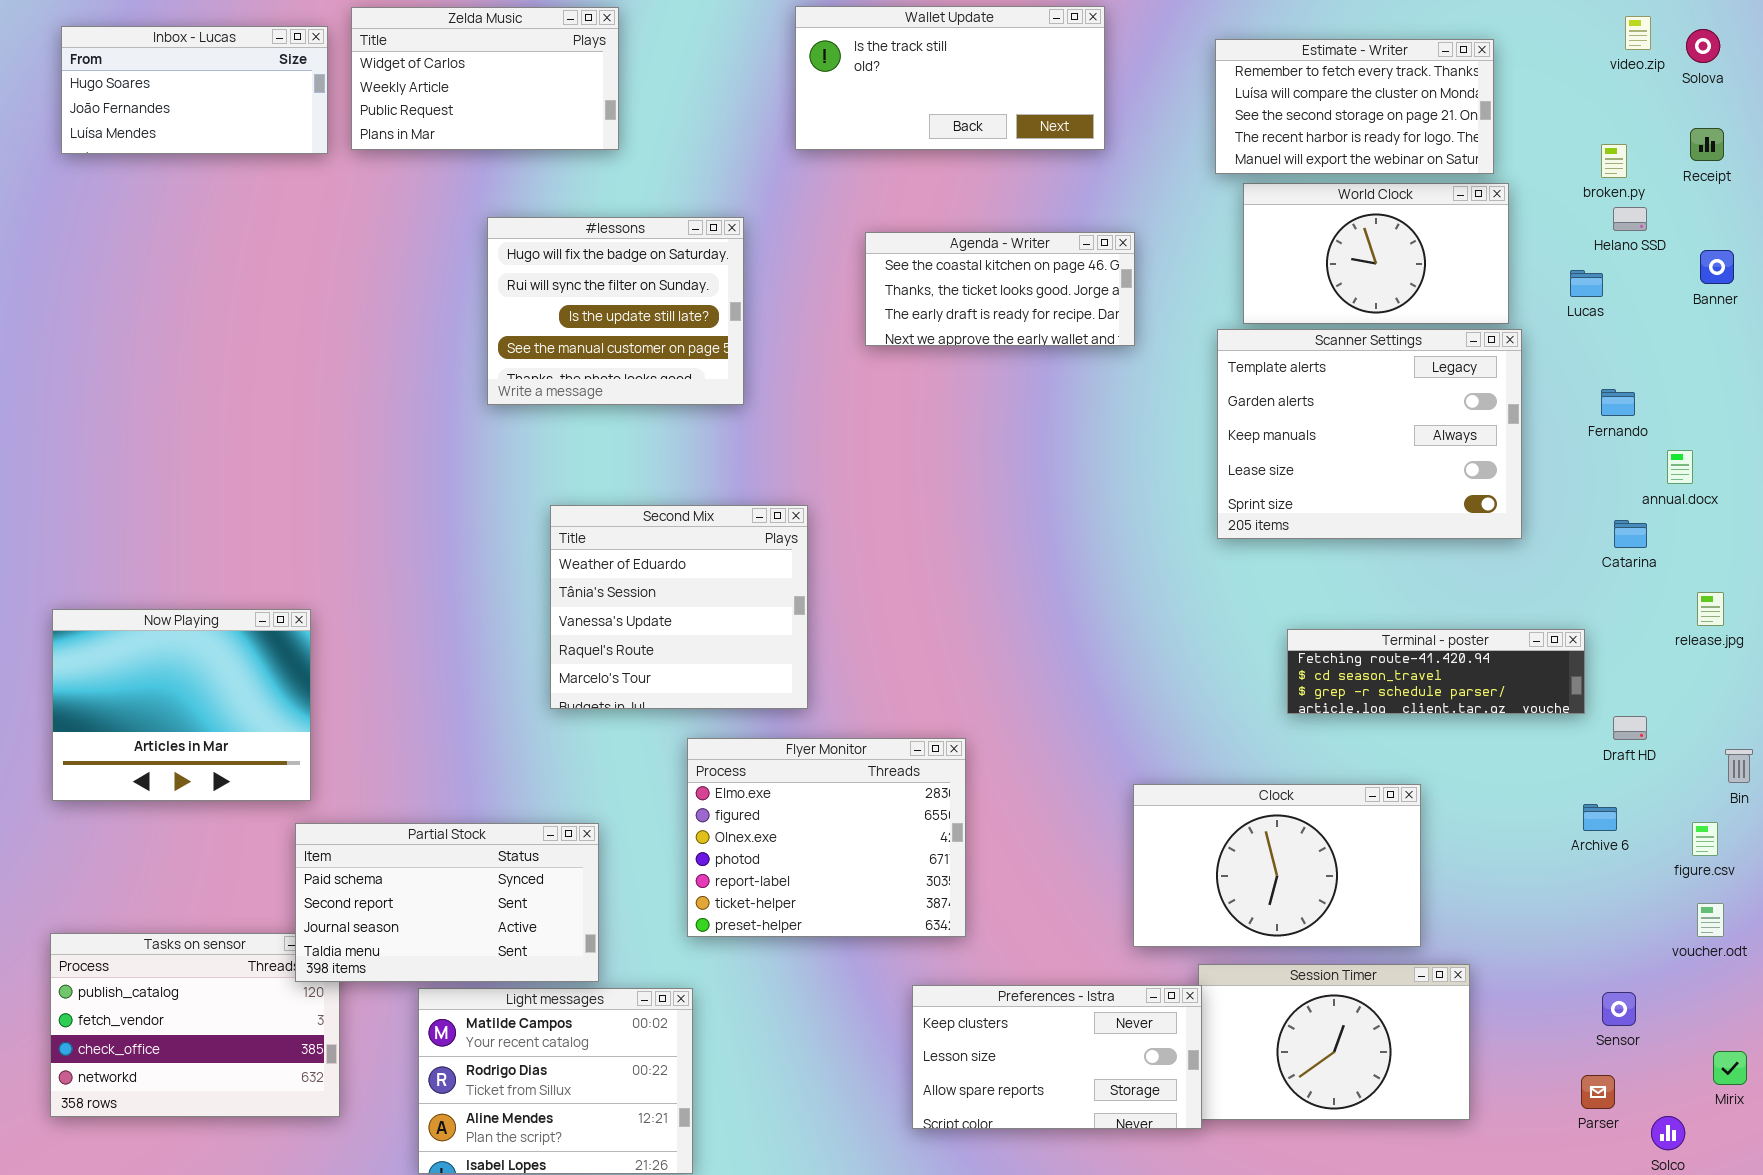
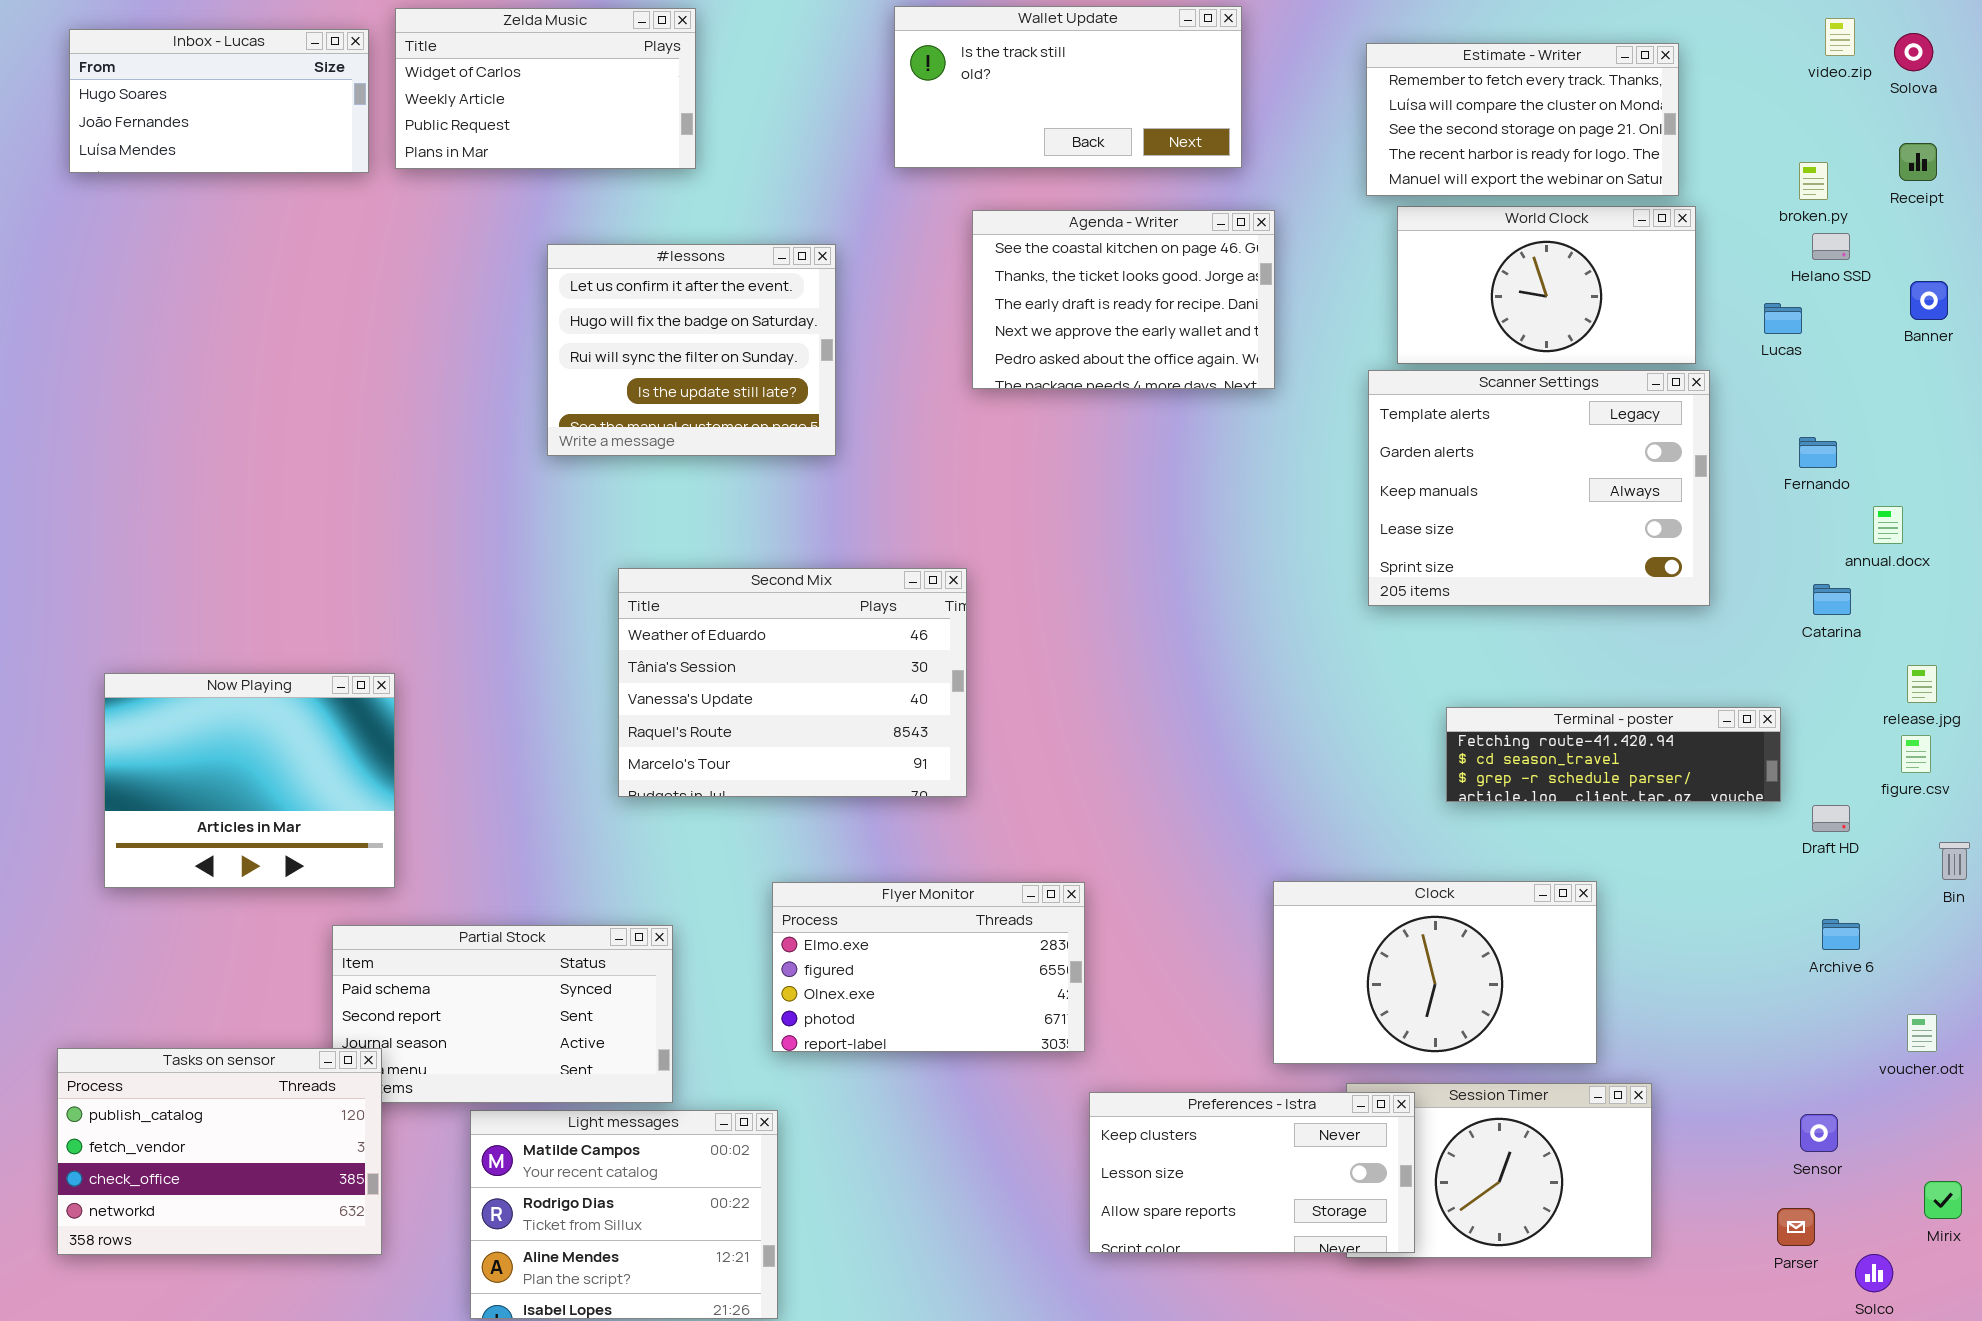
#lessons: [487,217,744,405] -> [547,244,836,456], scrolled up 1 row
Agenda - Writer: [865,232,1135,346] -> [972,210,1275,389], resized
Second Mix: [550,505,808,709] -> [618,568,967,797], resized
Now Playing: [52,609,311,801] -> [104,673,395,888], moved
Flyer Monitor: [687,738,966,937] -> [772,882,1085,1052], resized
Archive 6: [1583,804,1617,831] -> [1822,919,1860,950], moved
figure.csv: [1692,822,1718,856] -> [1901,735,1931,773], moved
Tasks on sensor: [50,933,340,1117] -> [57,1048,382,1255], raised
Preferences - Istra: [912,985,1202,1129] -> [1089,1092,1415,1253], moved

